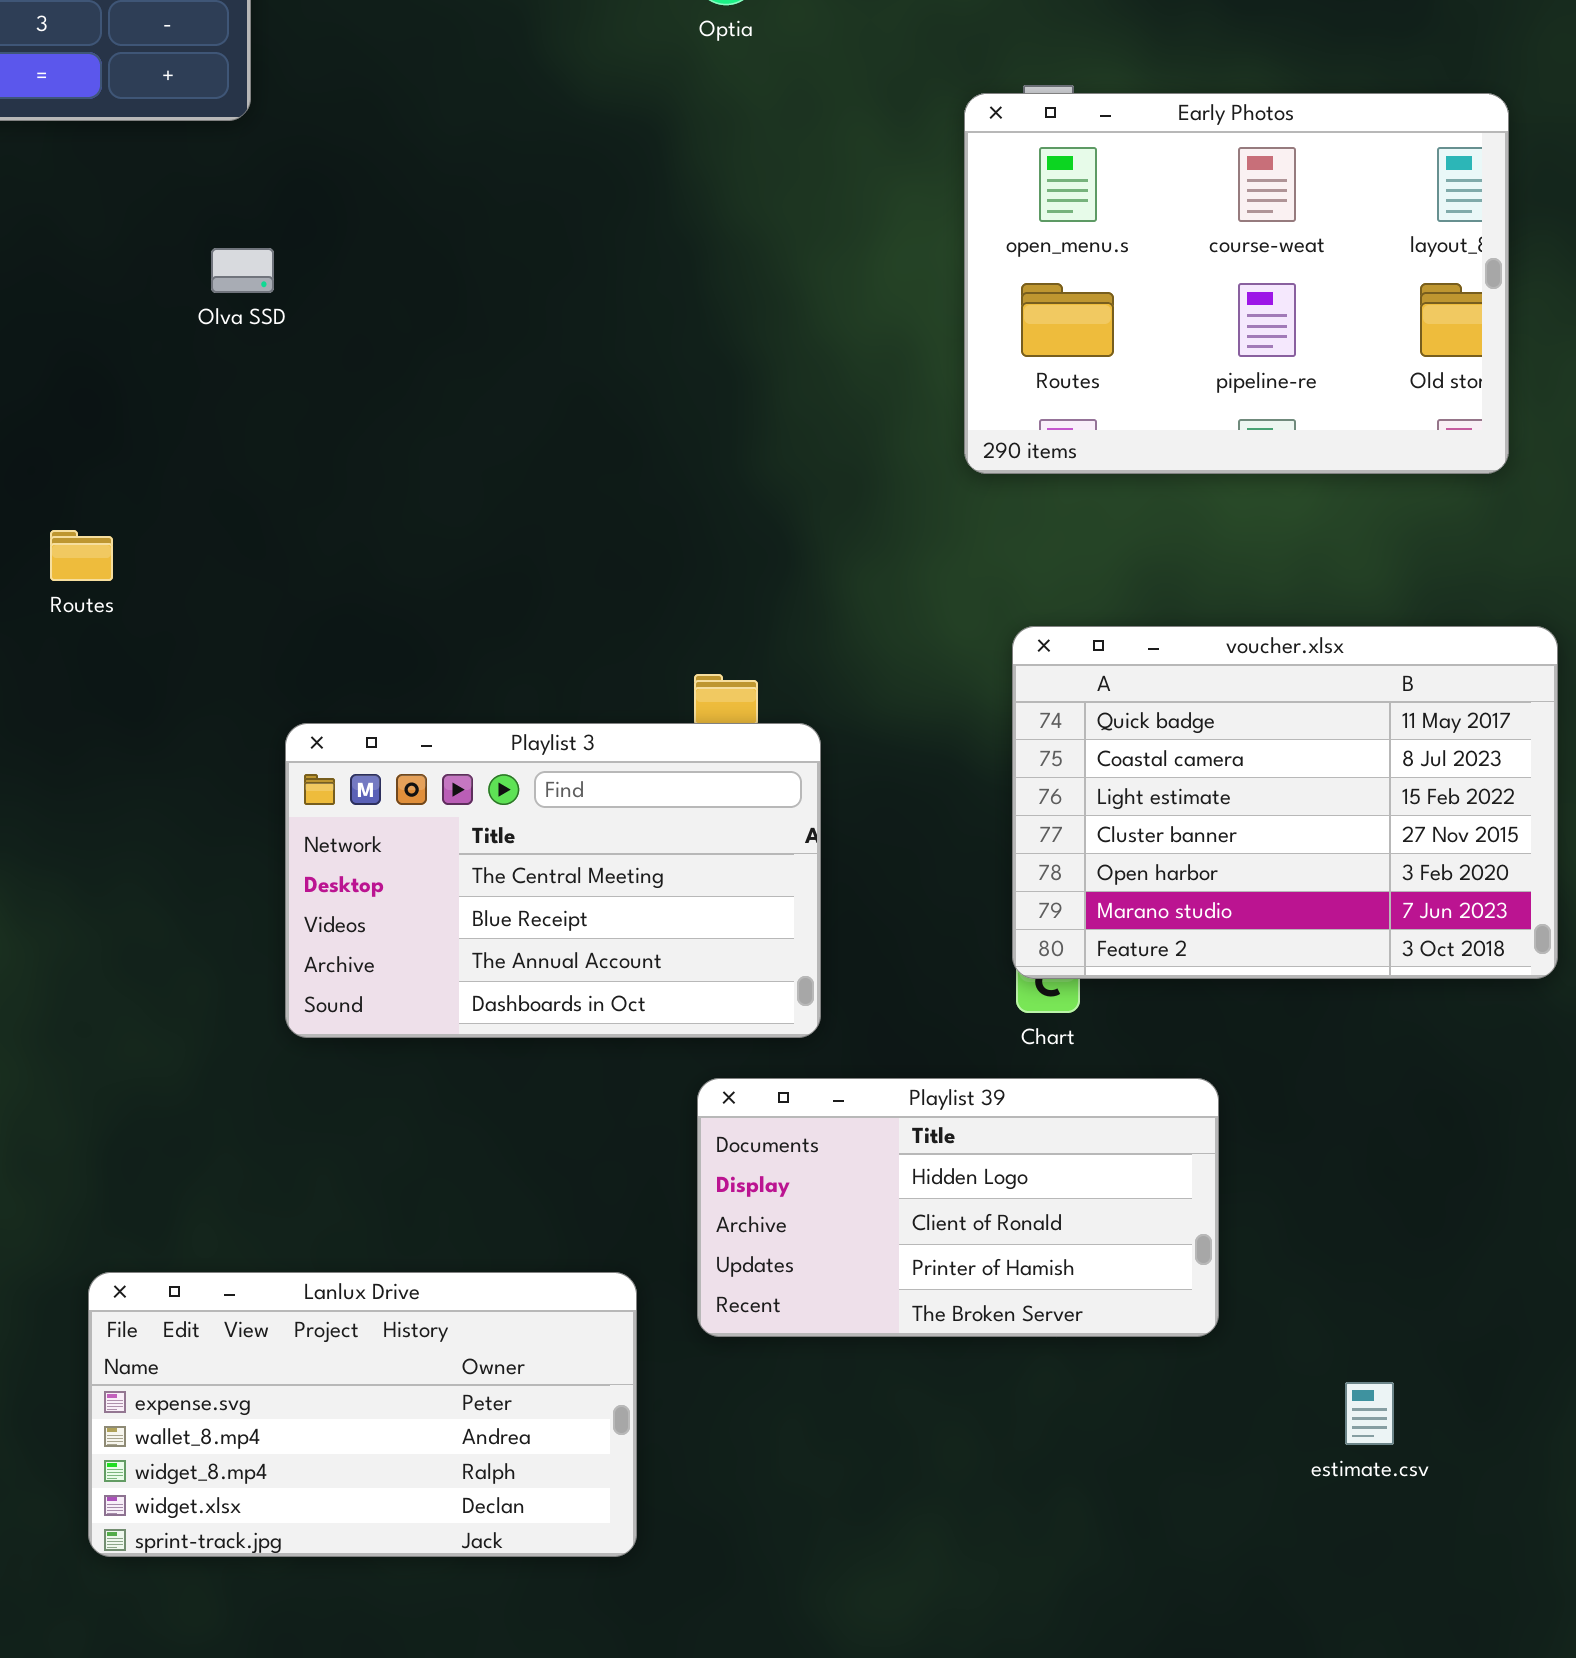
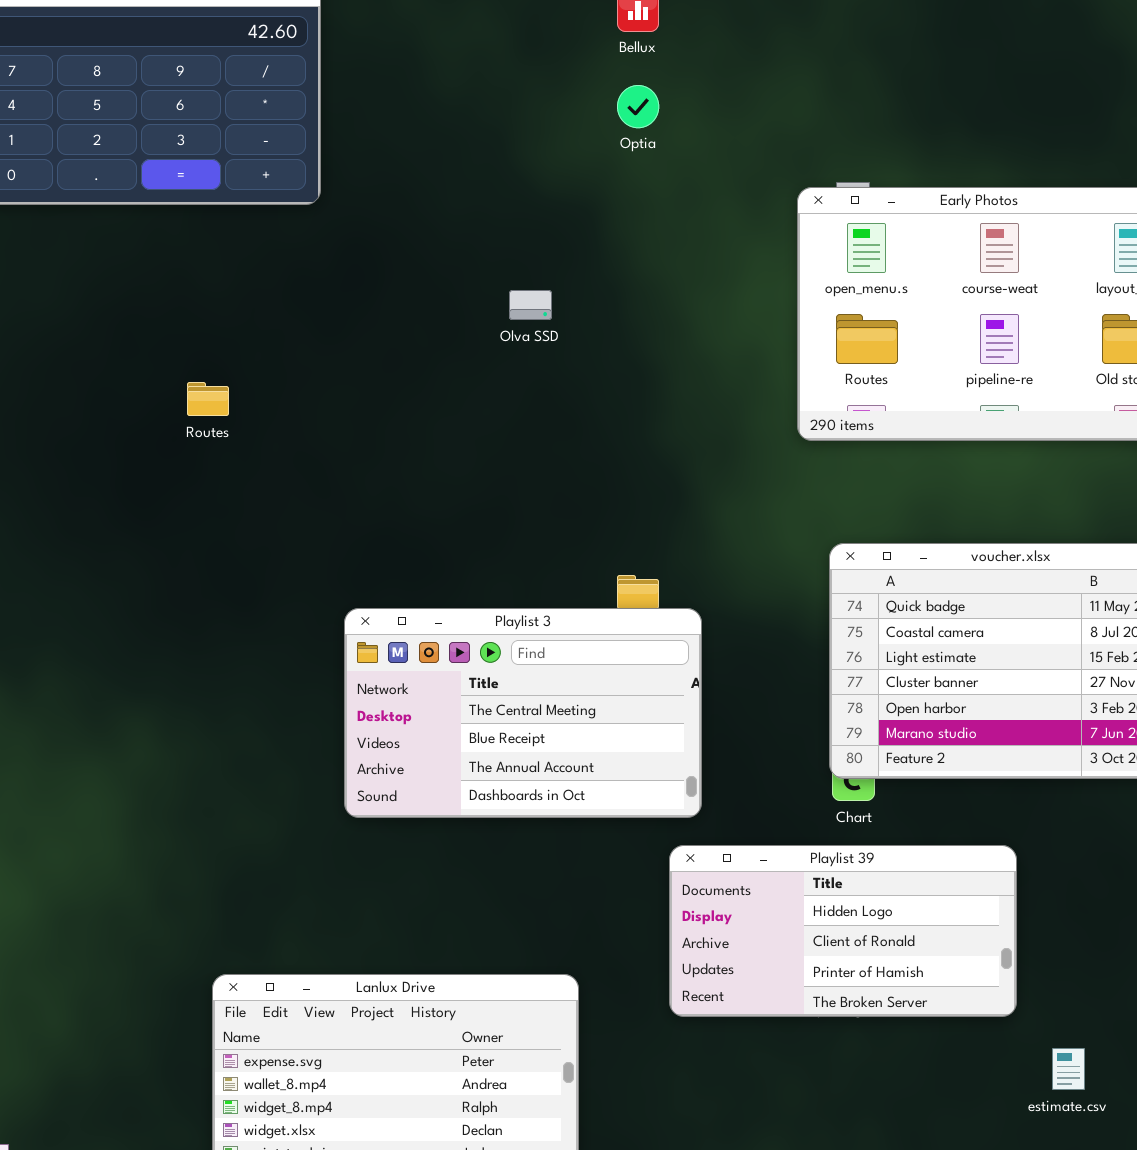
Olva SSD: [211,248,274,293] -> [509,290,552,320], moved
Routes: [50,530,113,581] -> [187,382,229,416], moved
Playlist 39: [697,1078,1219,1337] -> [669,845,1017,1017], moved

